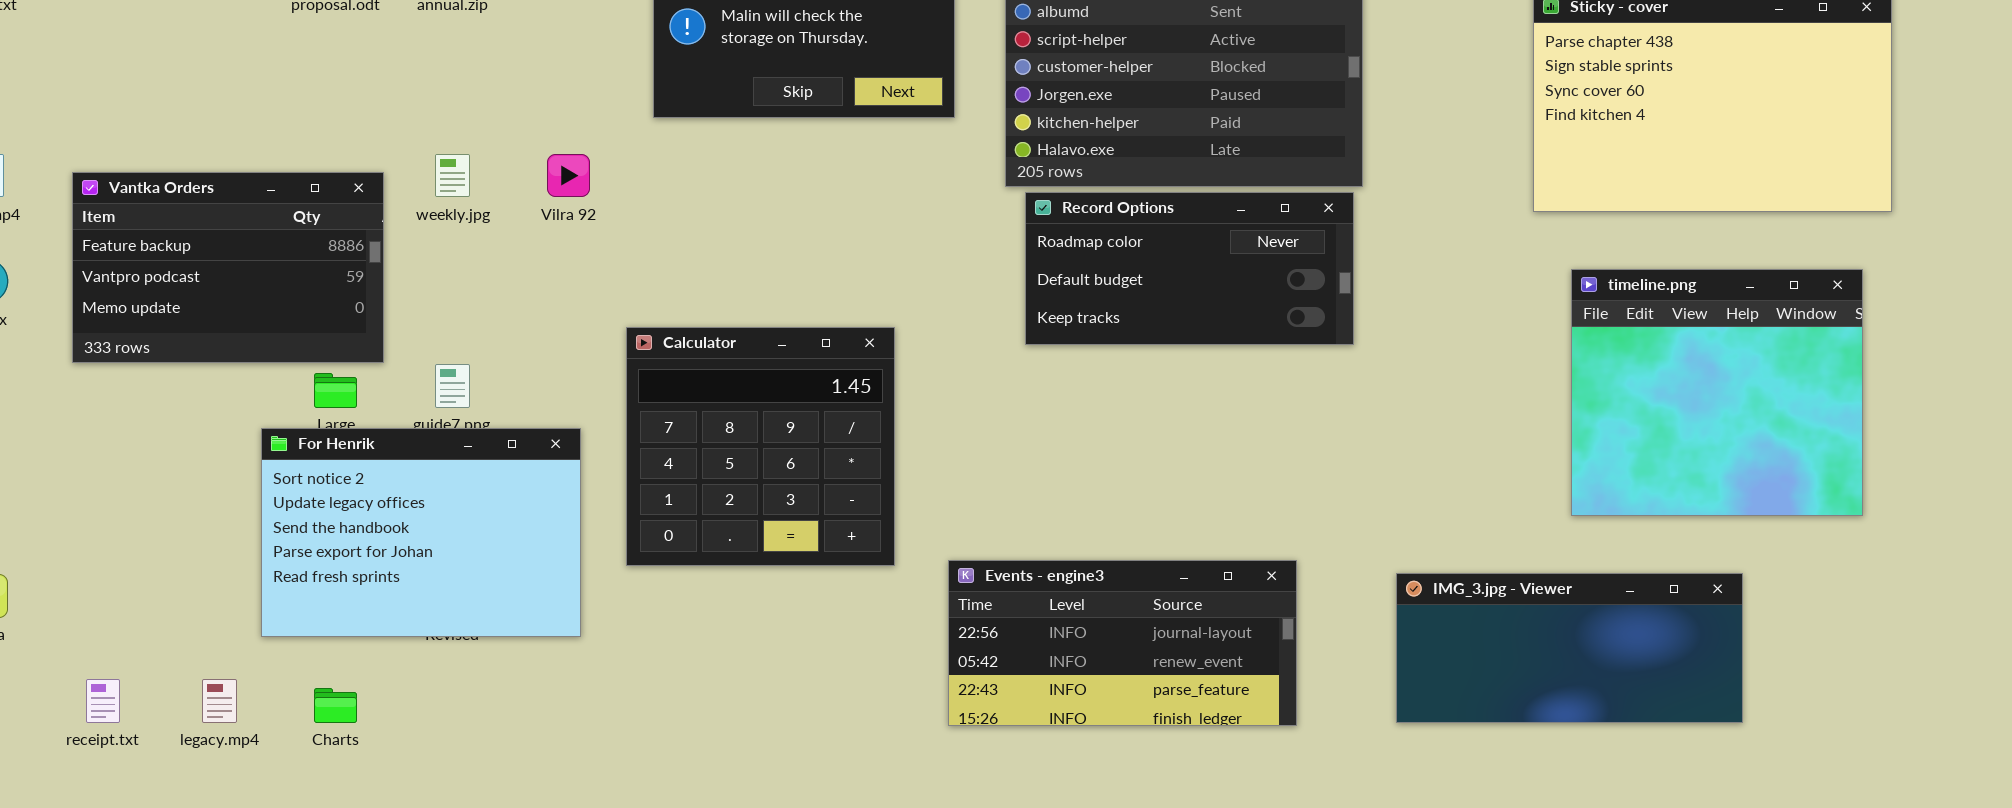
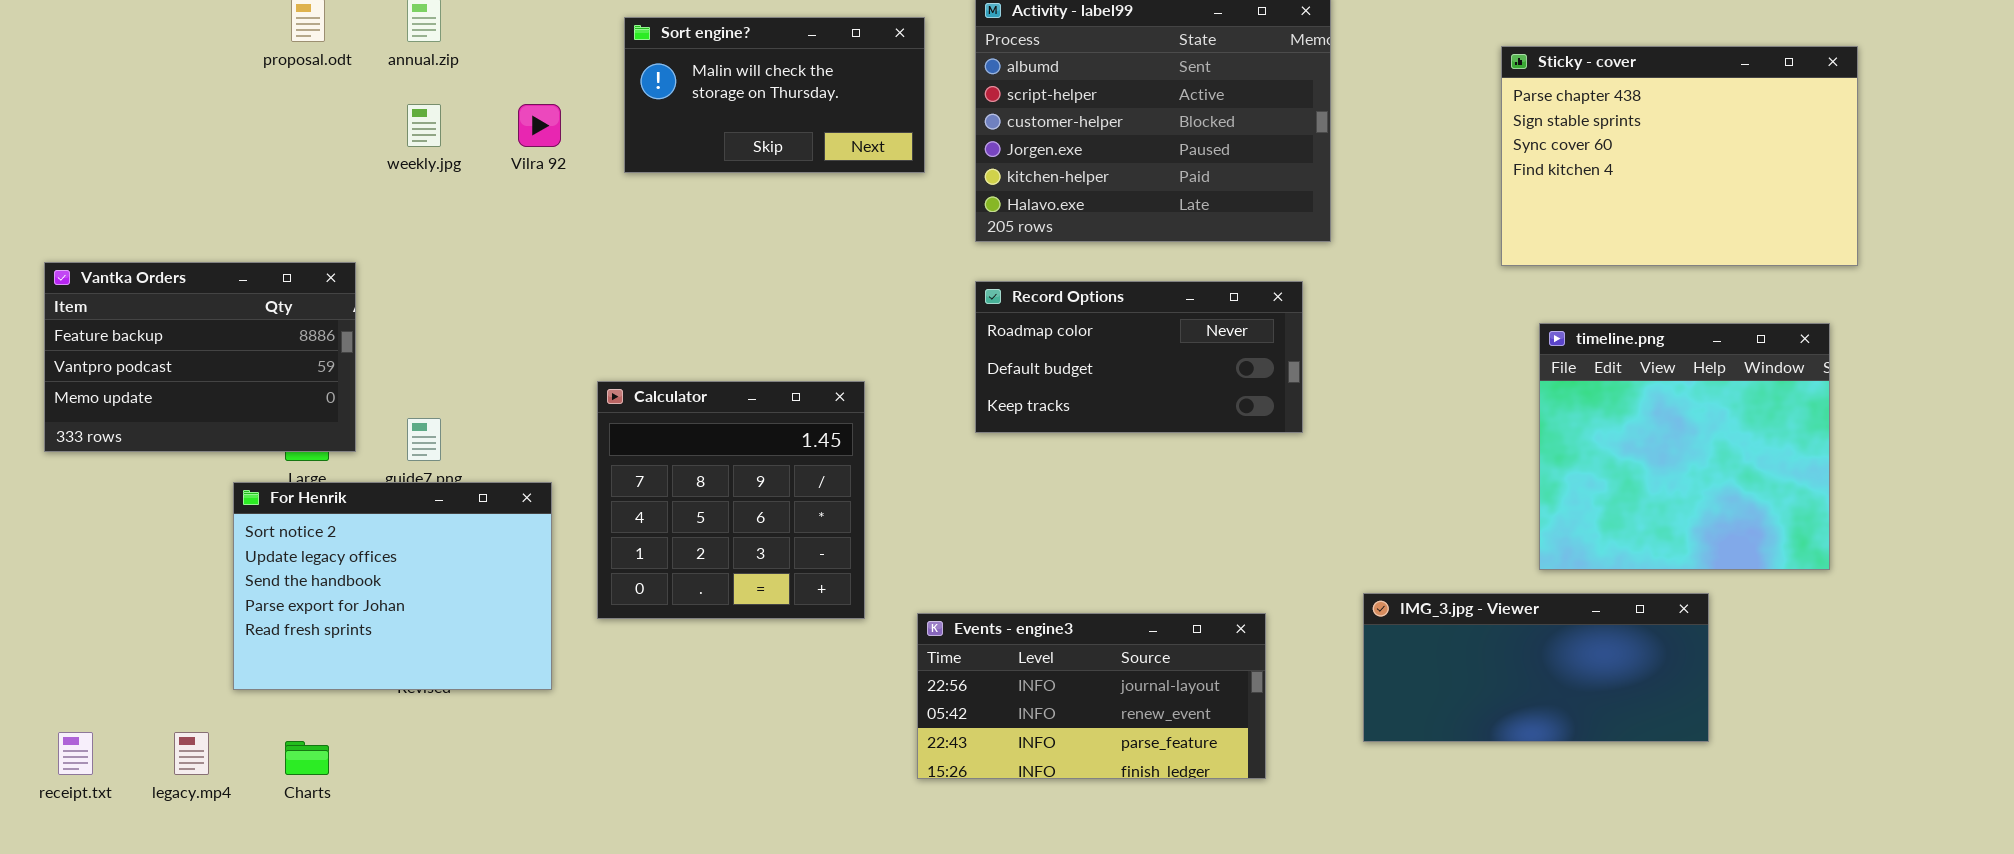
weekly.jpg: [435,154,470,197] -> [407,104,441,147], moved
Vilra 92: [547,154,590,197] -> [518,104,561,147], moved
Vantka Orders: [72,172,384,363] -> [44,262,356,452], moved
Record Options: [1025,192,1354,345] -> [975,281,1303,433], moved
IMG_3.jpg - Viewer: [1396,573,1743,723] -> [1363,593,1709,742], moved

